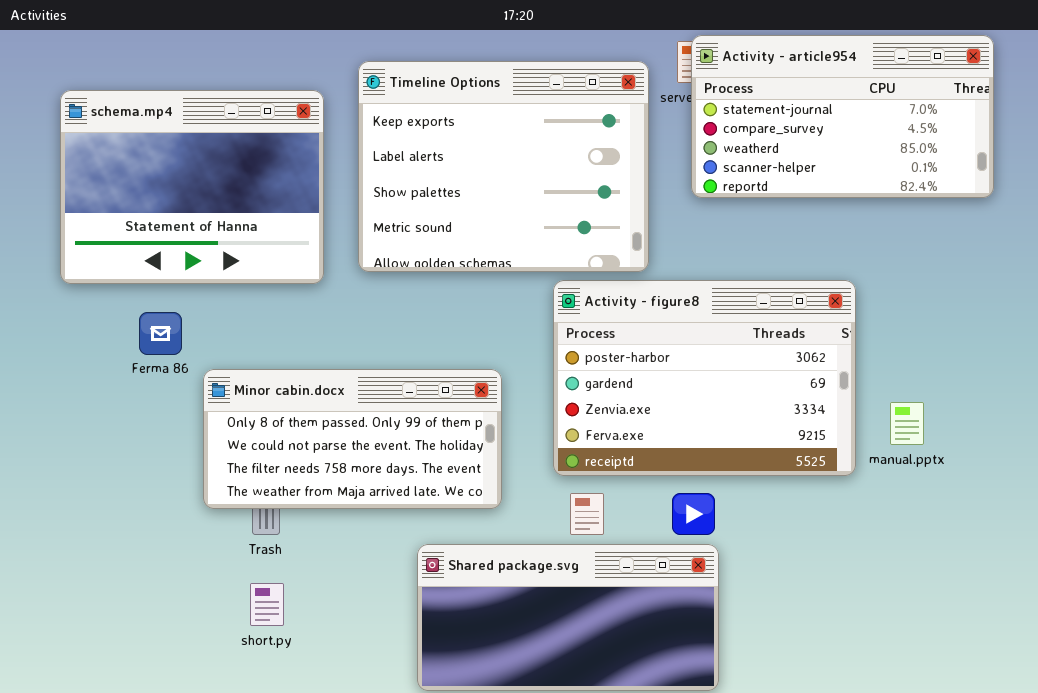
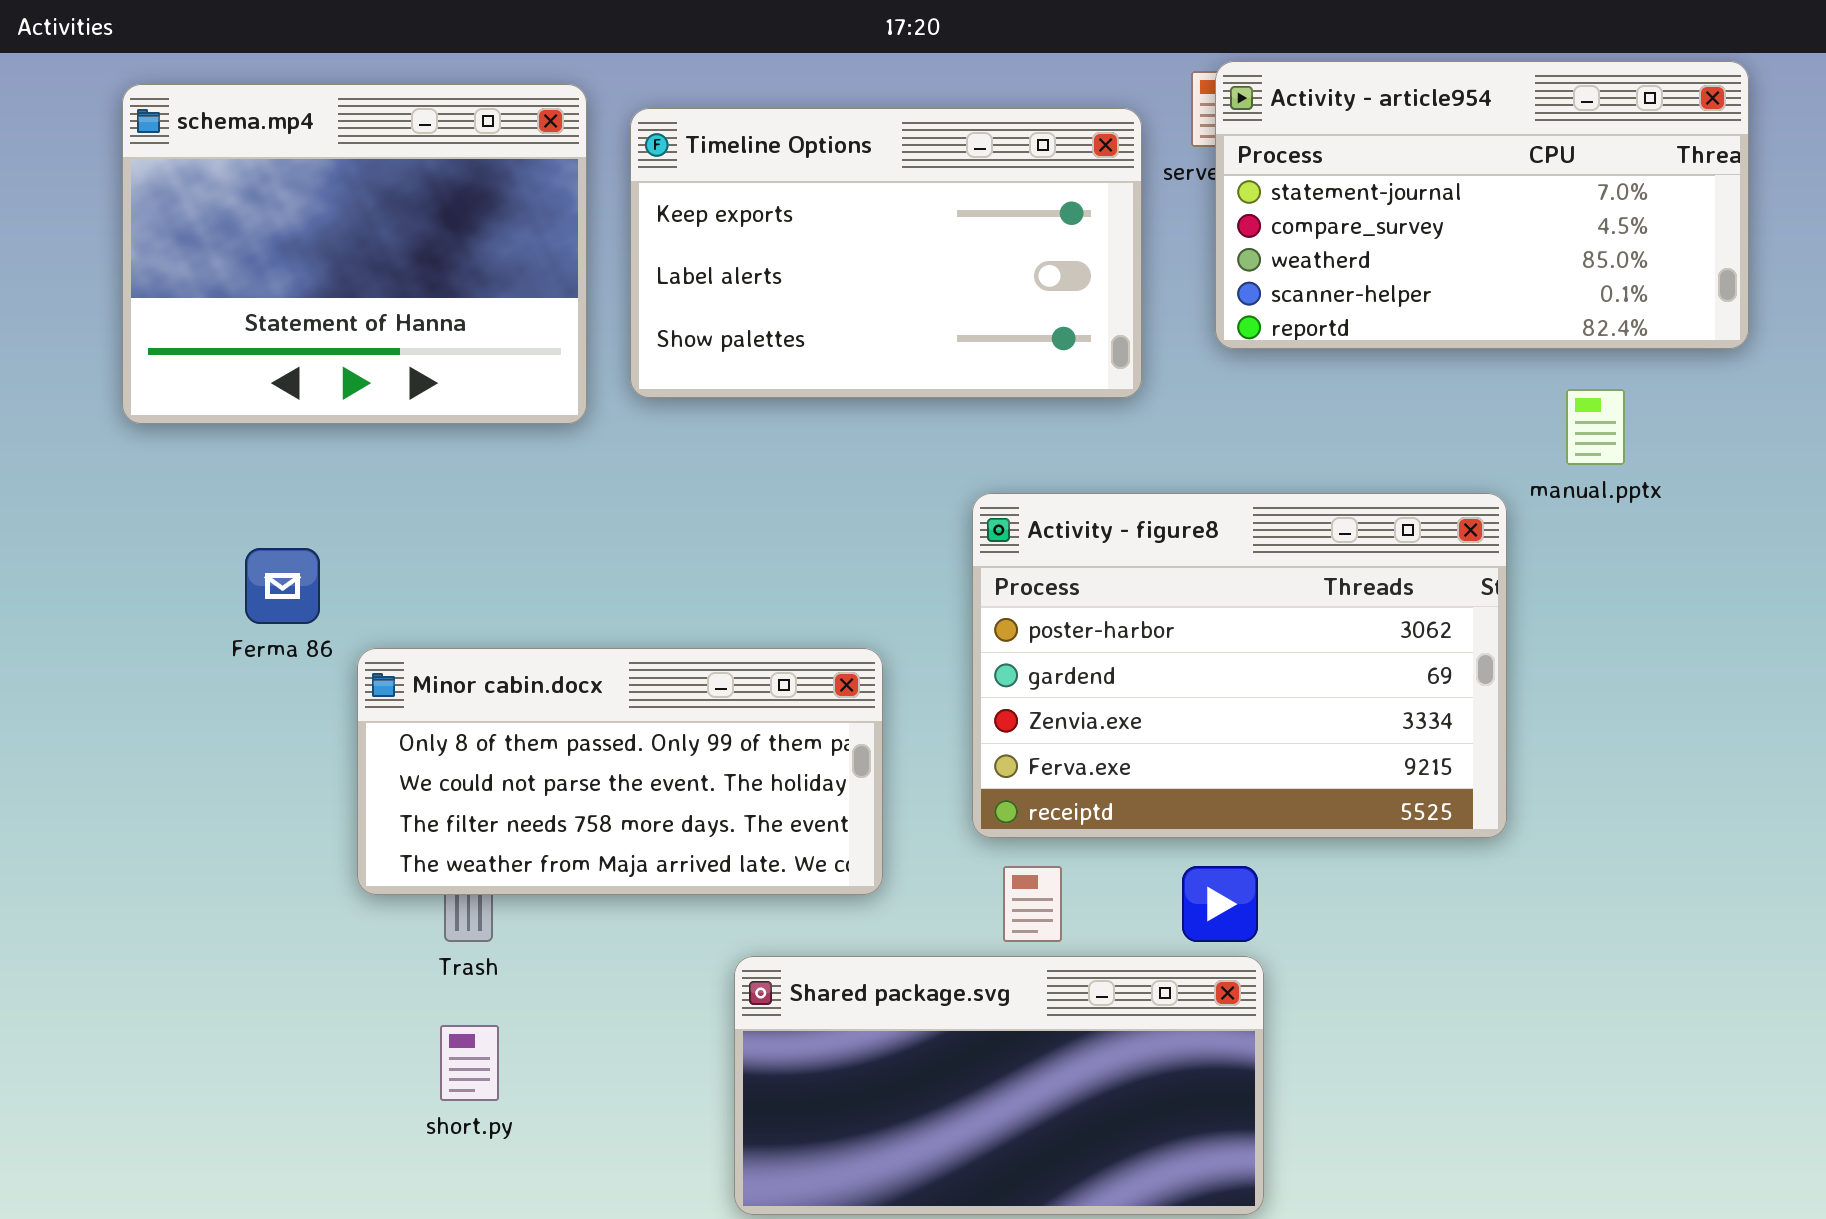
Timeline Options: [358,61,649,272] -> [630,108,1142,398], resized
schema.mp4: [60,90,324,284] -> [122,84,587,424], moved
manual.pptx: [890,402,924,445] -> [1566,389,1625,465], moved

